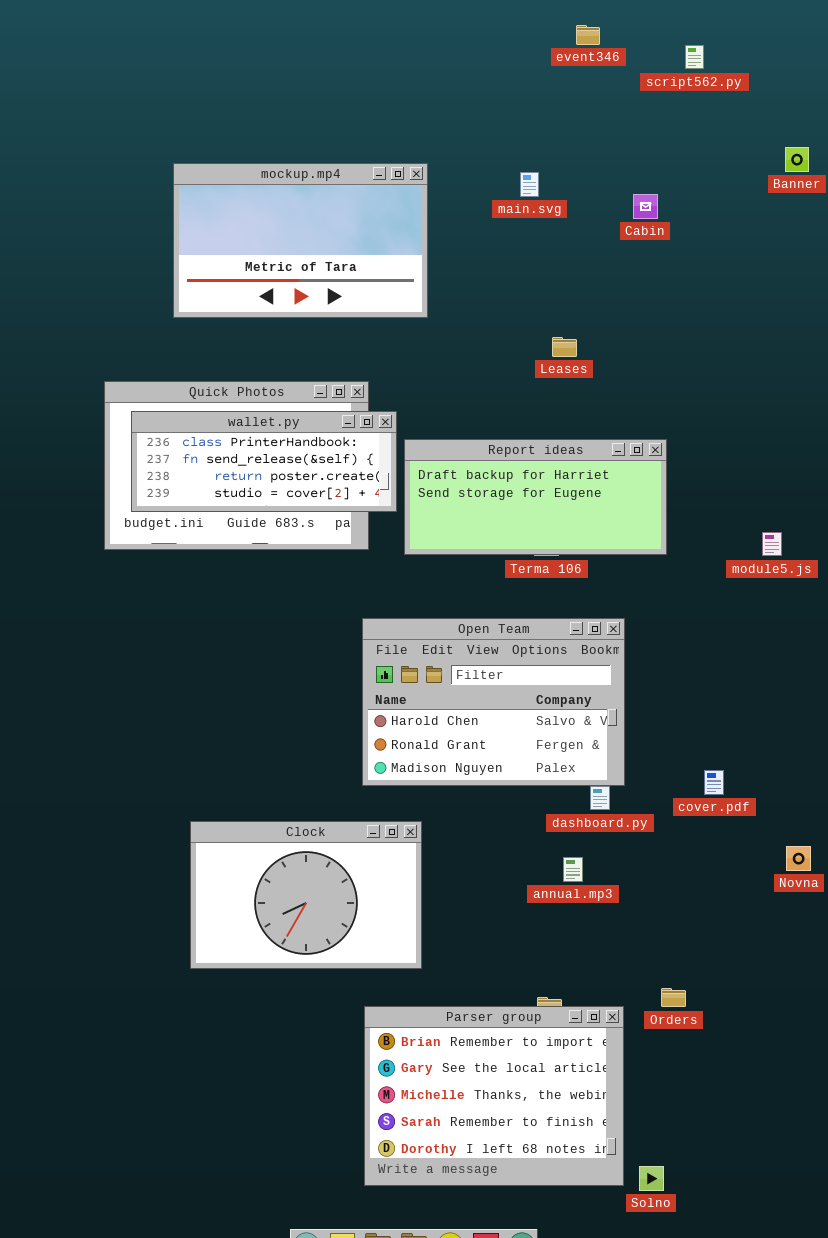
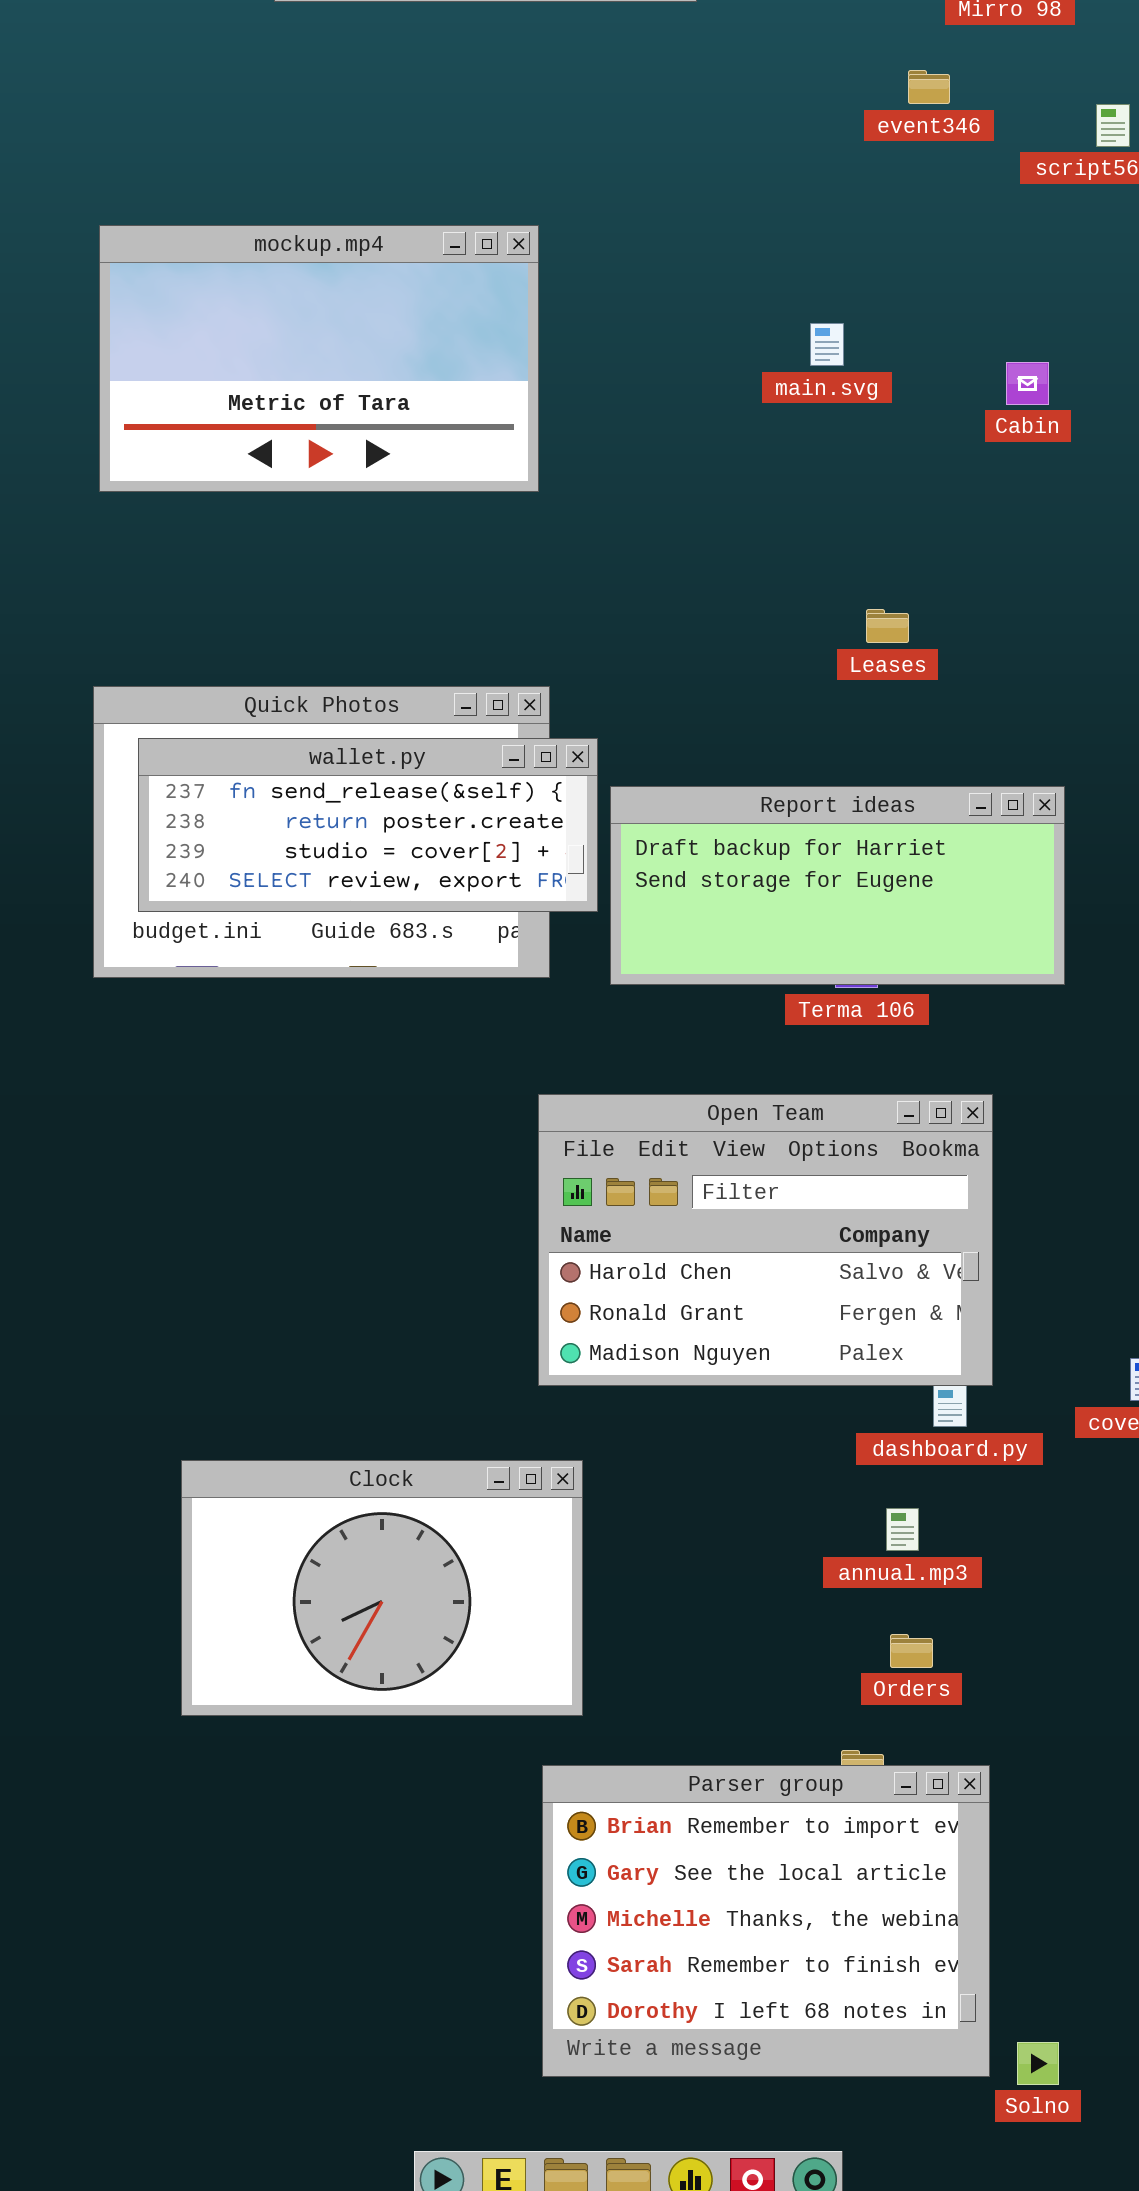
mockup.mp4: [173,163,428,318] -> [99,225,539,492], moved
wallet.py: [131,411,397,512] -> [138,738,598,912], scrolled down 1 row
Clock: [190,821,422,969] -> [181,1460,583,1716], moved
Orders: [661,988,686,1007] -> [890,1634,933,1668], moved

